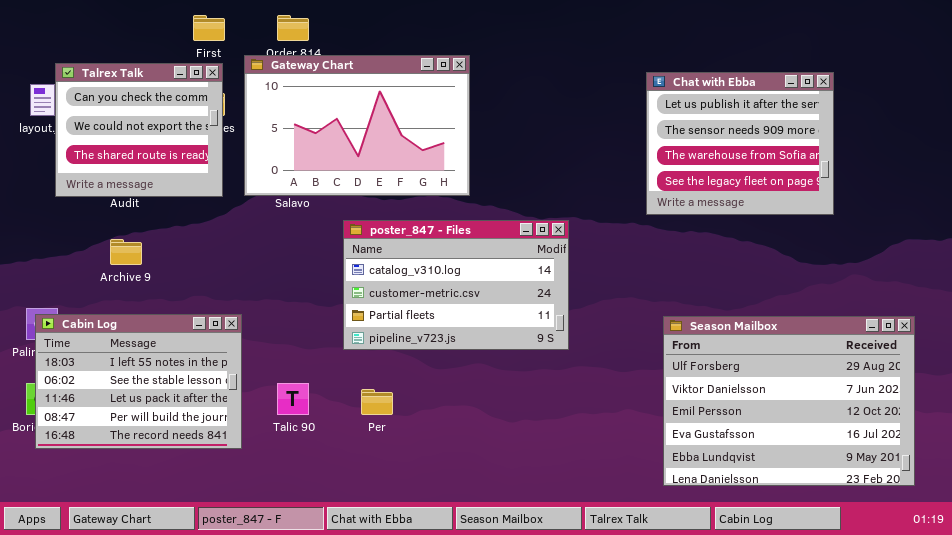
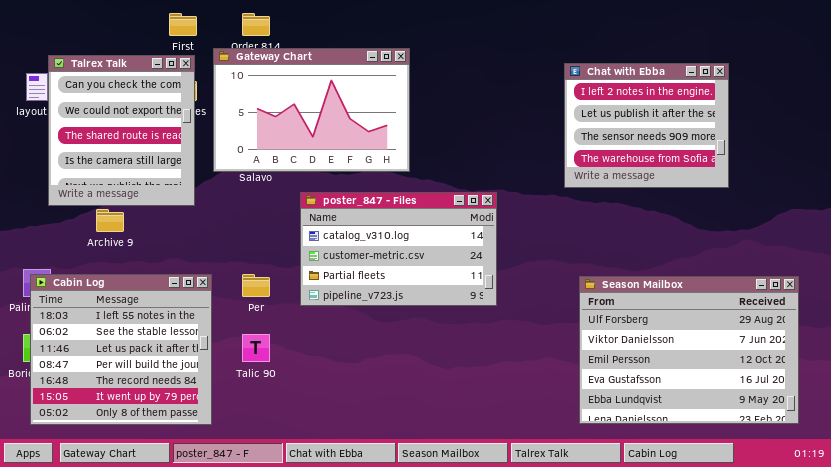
Talrex Talk: [55,63,223,197] -> [48,55,195,206], resized
Chat with Ebba: [646,72,834,215] -> [564,63,729,188], scrolled up 1 row
Cabin Log: [35,314,242,449] -> [30,274,212,425], resized
Per: [361,389,393,415] -> [242,274,270,297], moved

